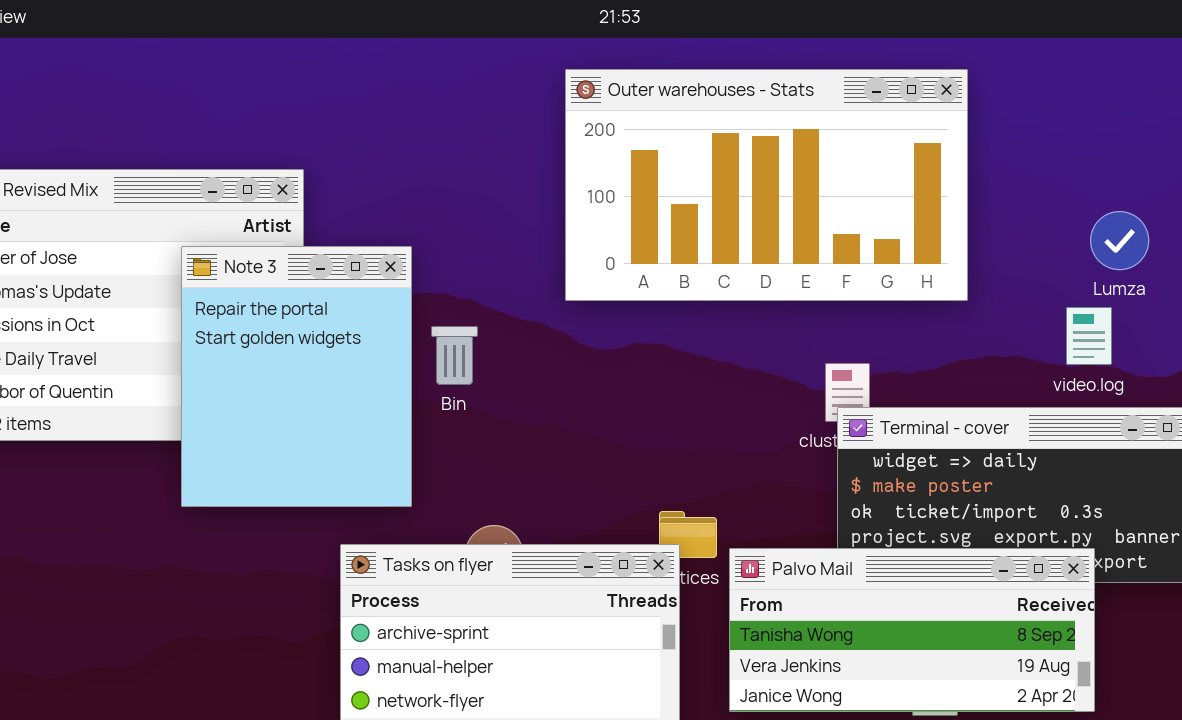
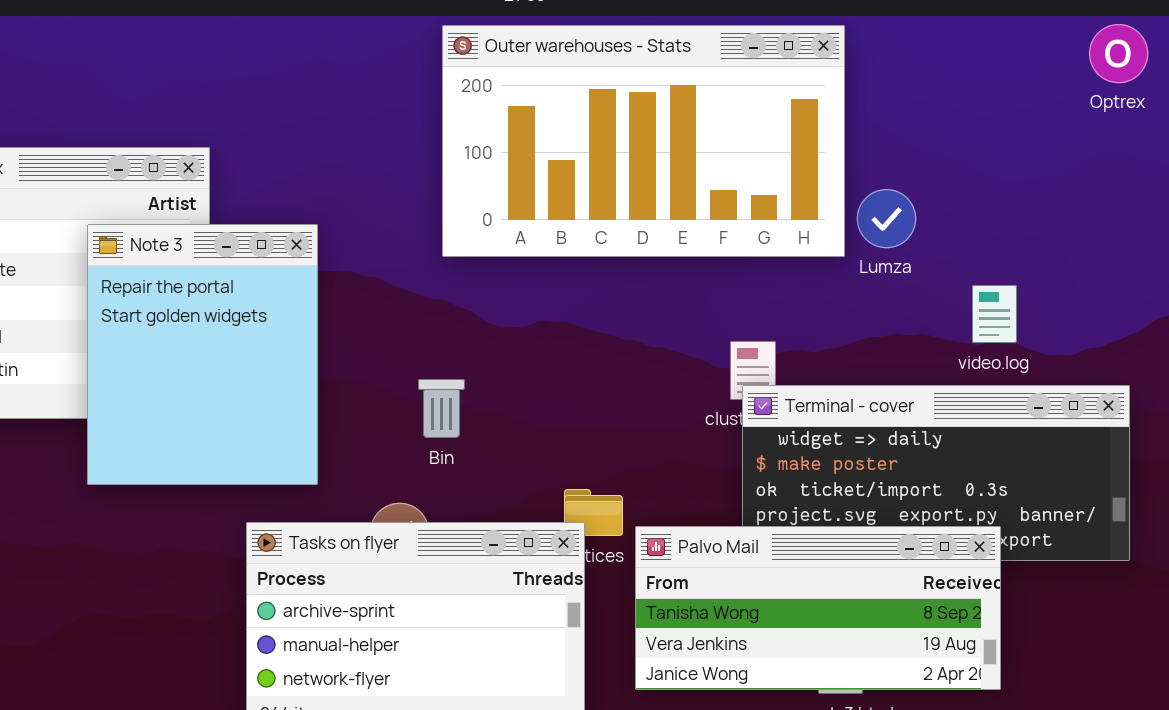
Outer warehouses - Stats: [565,69,968,301] -> [442,25,845,257], moved
Lumza: [1090,211,1149,270] -> [857,189,916,248], moved
Bin: [431,326,478,385] -> [418,379,465,438], moved

